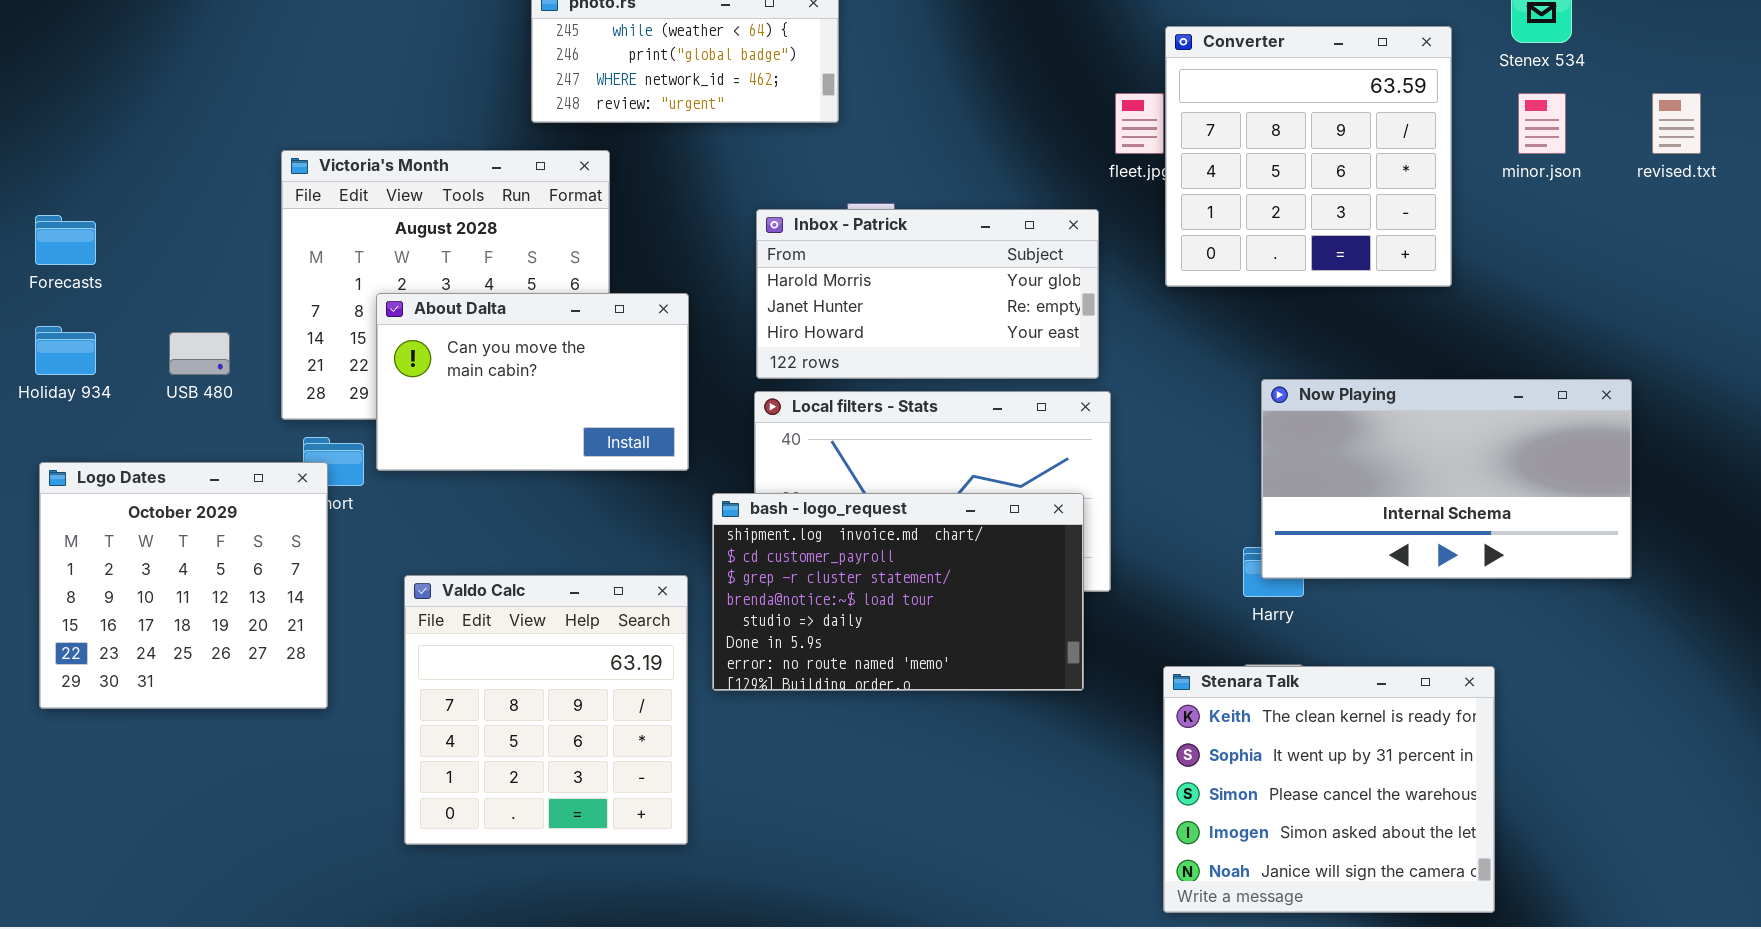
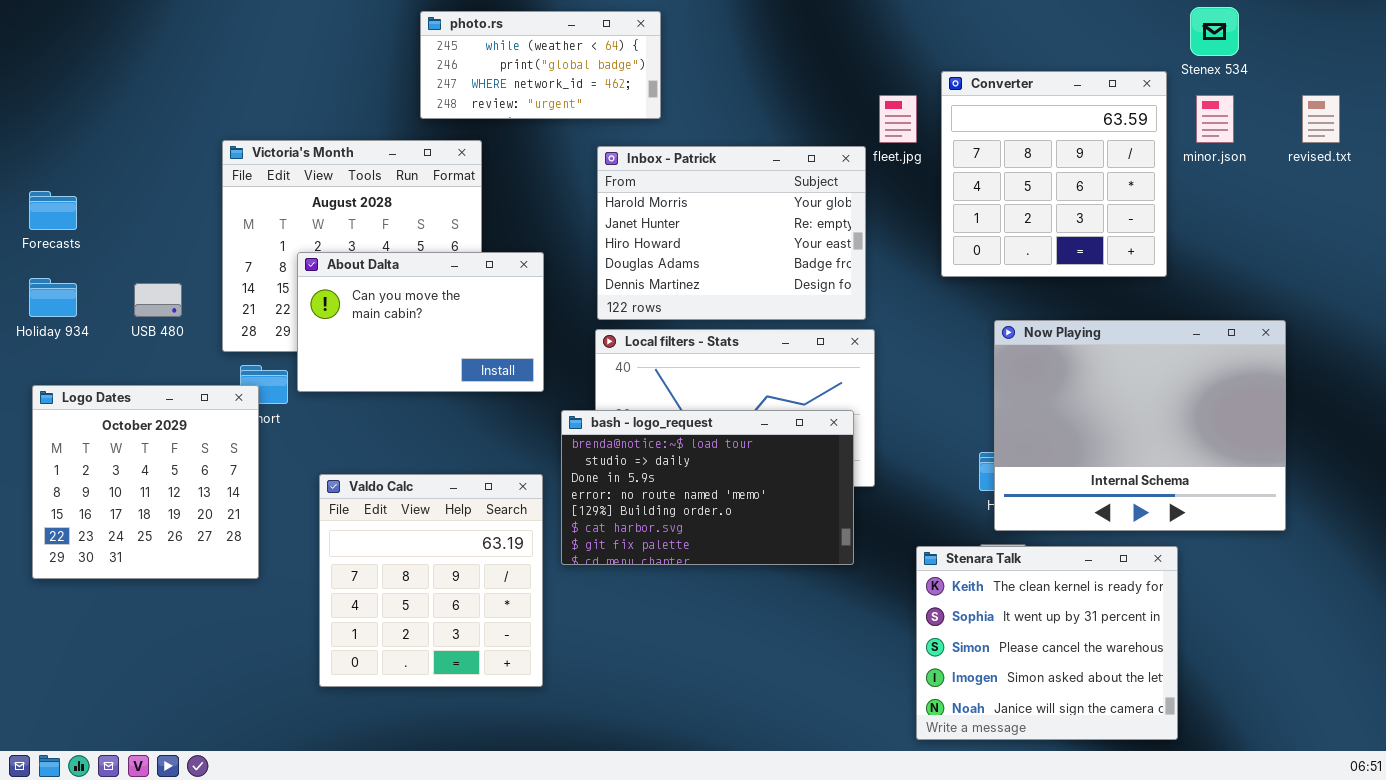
Converter: [1165,26,1452,287] -> [941,71,1167,277], moved
Inbox - Patrick: [756,209,1099,379] -> [597,146,866,320], resized
Now Playing: [1261,379,1632,579] -> [994,320,1286,531], resized
bash - logo_request: [712,493,1084,691] -> [561,410,854,565], scrolled down 3 rows

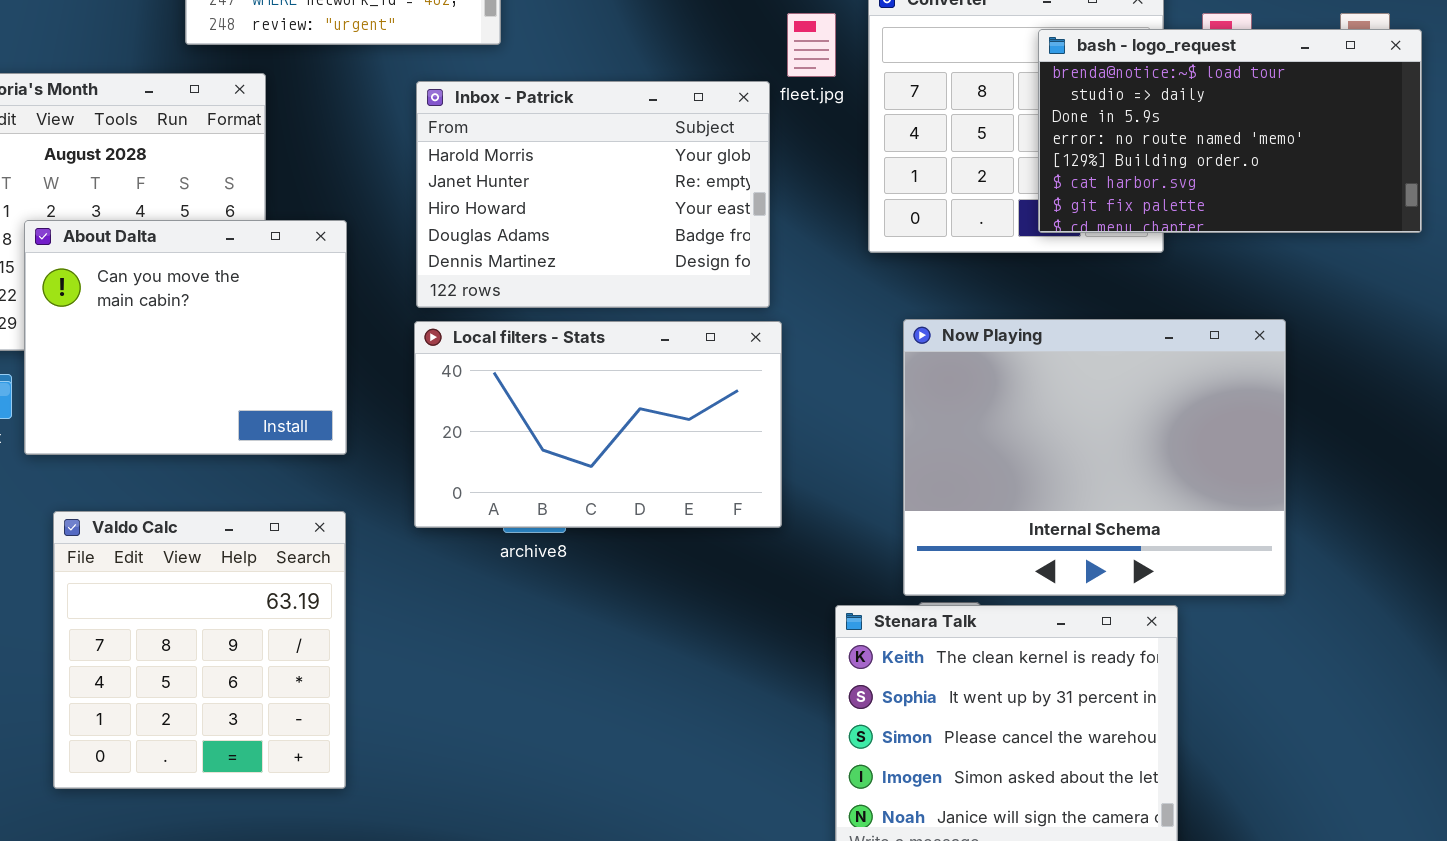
About Dalta: [297,252,544,392] -> [24,220,347,455], resized
Now Playing: [994,320,1286,531] -> [903,319,1286,596], moved
bash - logo_request: [561,410,854,565] -> [1038,29,1422,233], moved

